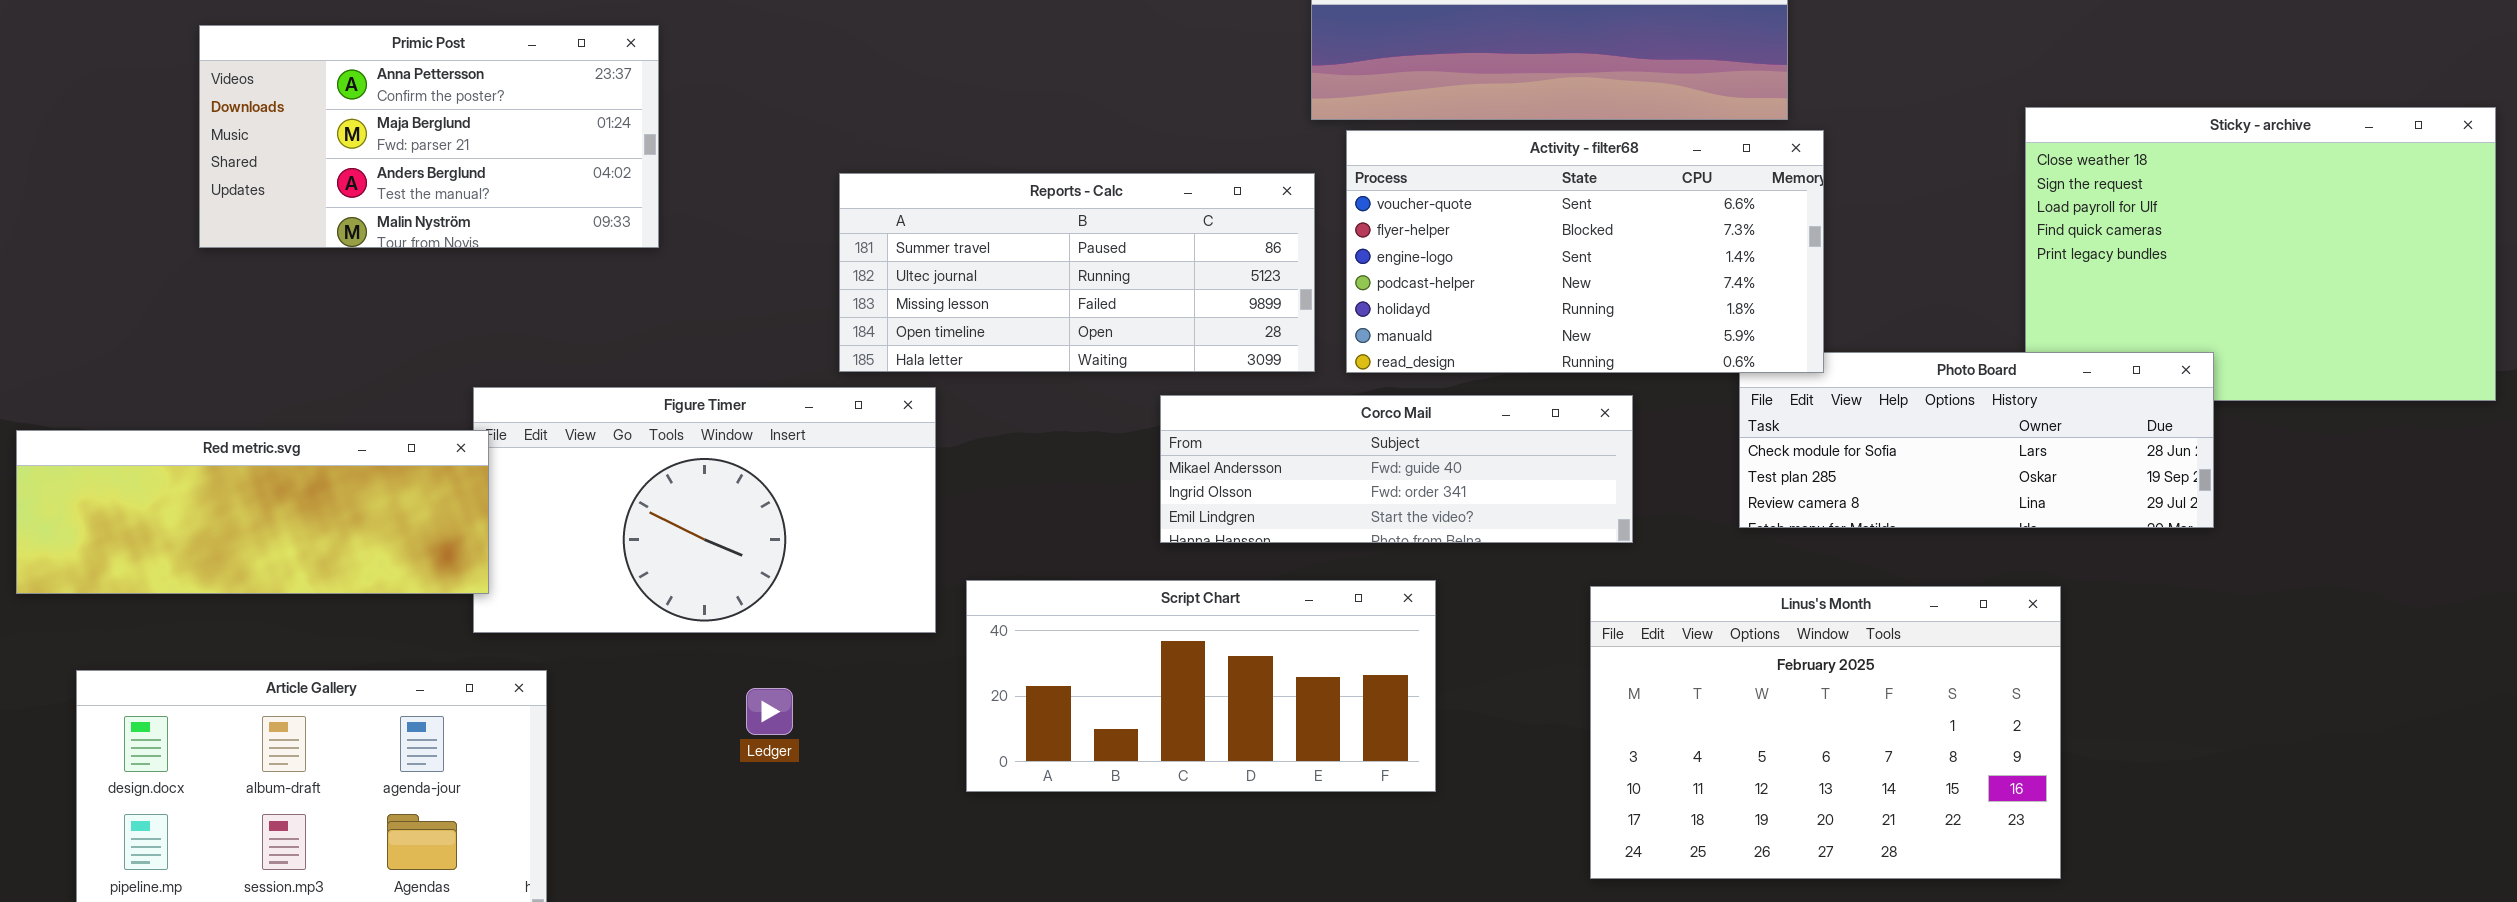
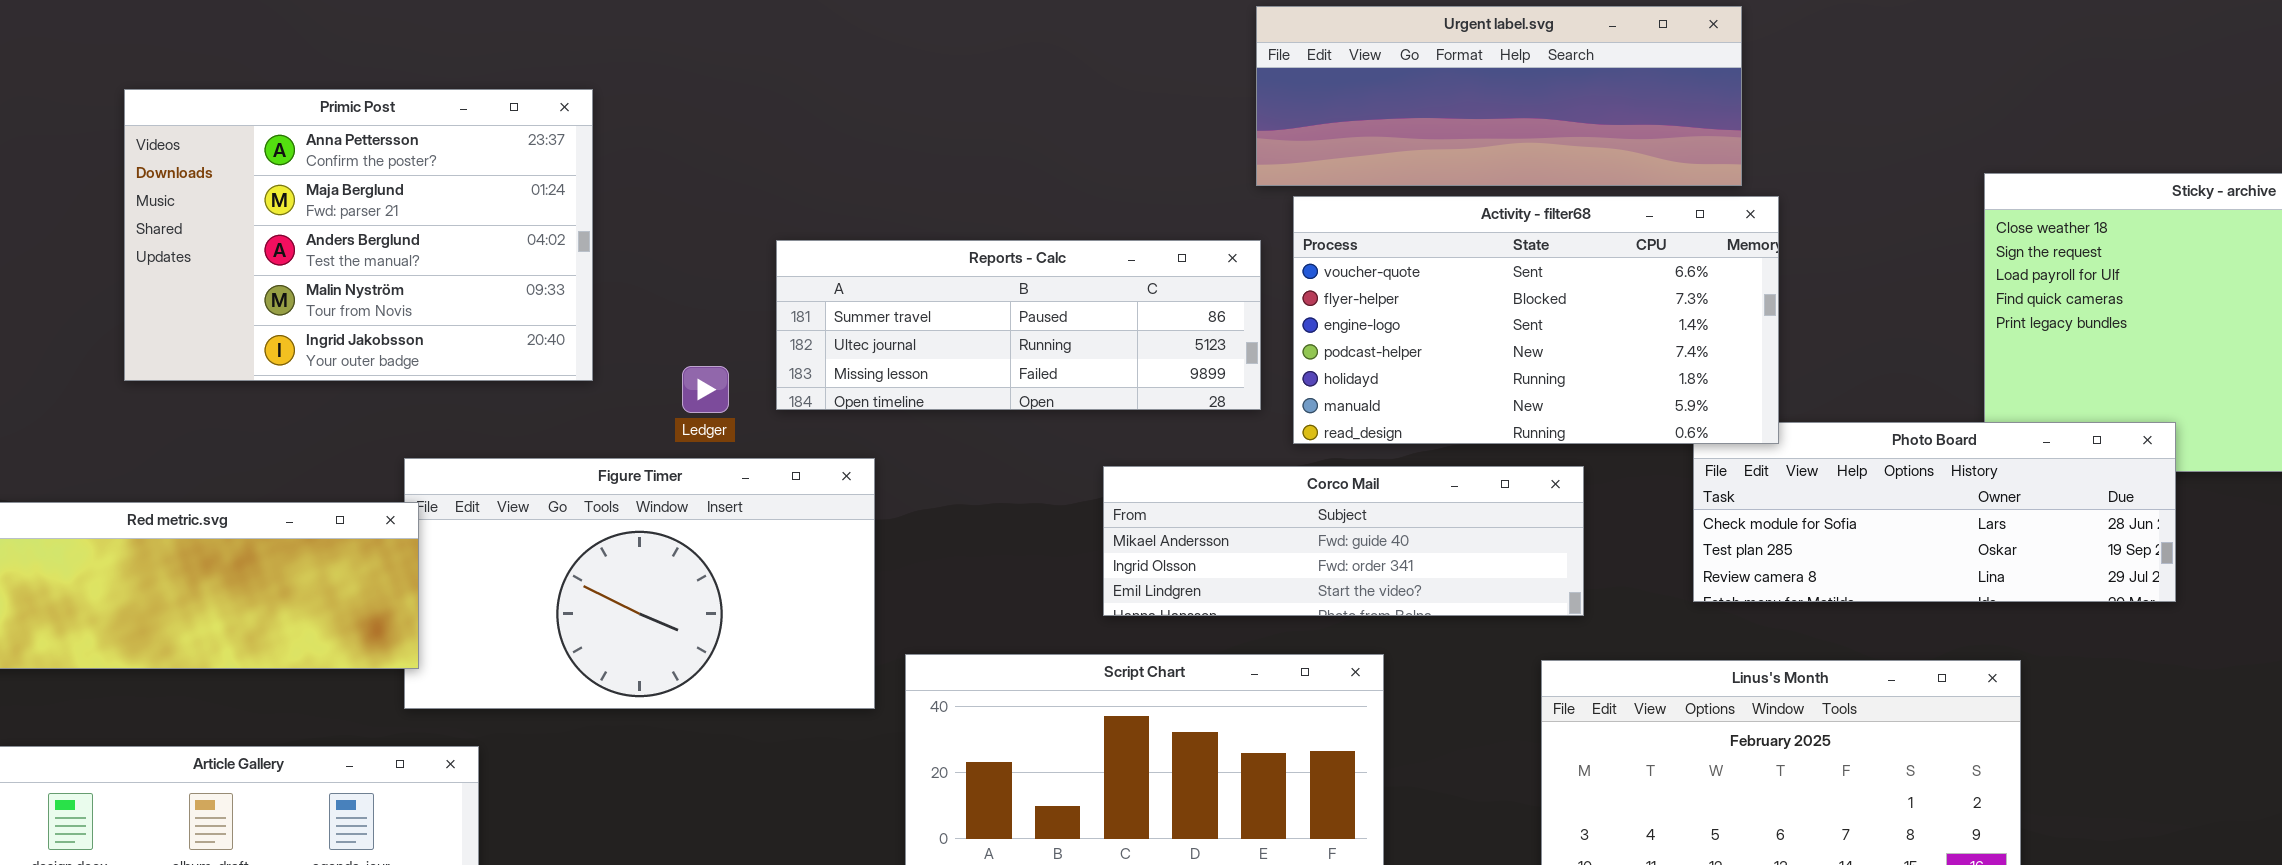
Primic Post: [199,25,659,248] -> [124,89,593,381], resized
Reports - Calc: [839,173,1315,372] -> [776,240,1261,410], resized
Ledger: [746,688,793,735] -> [682,366,729,413], moved

